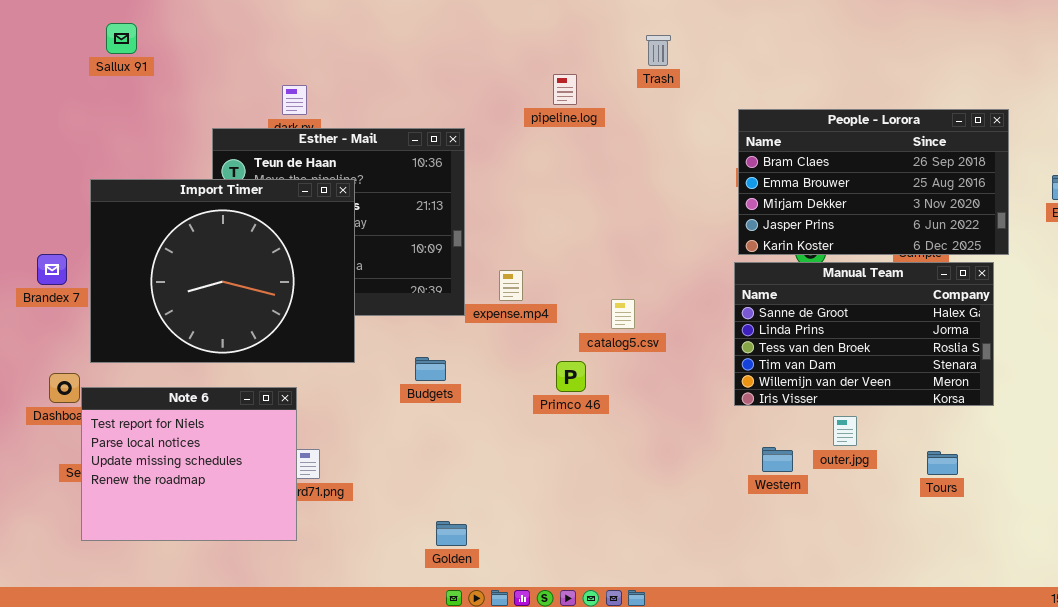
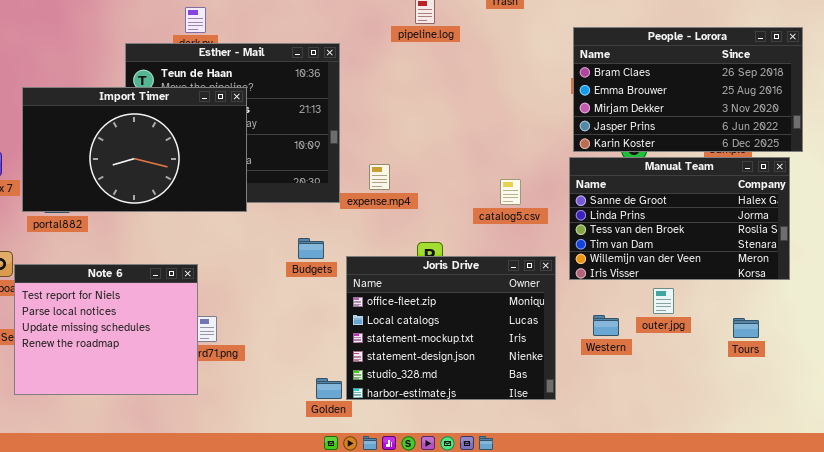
Import Timer: [90,179,355,363] -> [22,87,247,212], resized
catalog5.csv: [611,299,635,329] -> [500,179,521,205], moved
Joris Drive: none -> [346,256,556,400], opened

